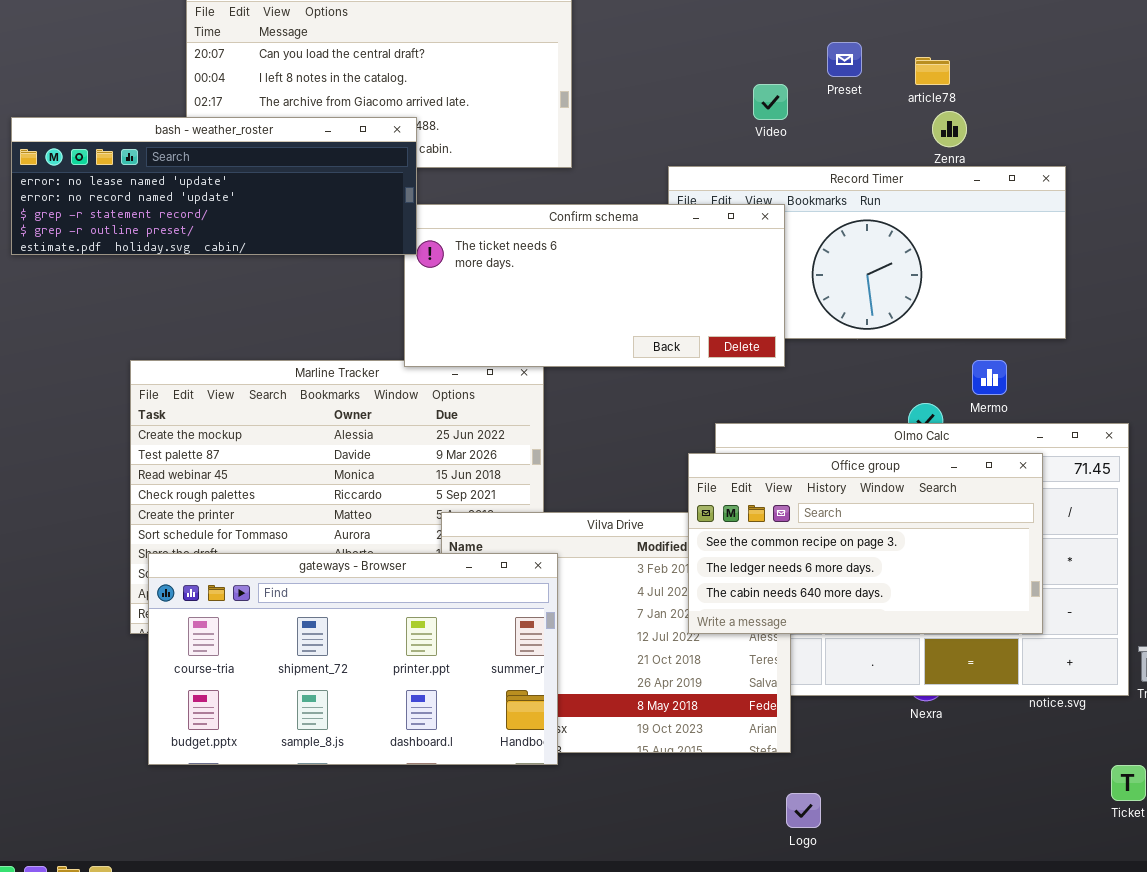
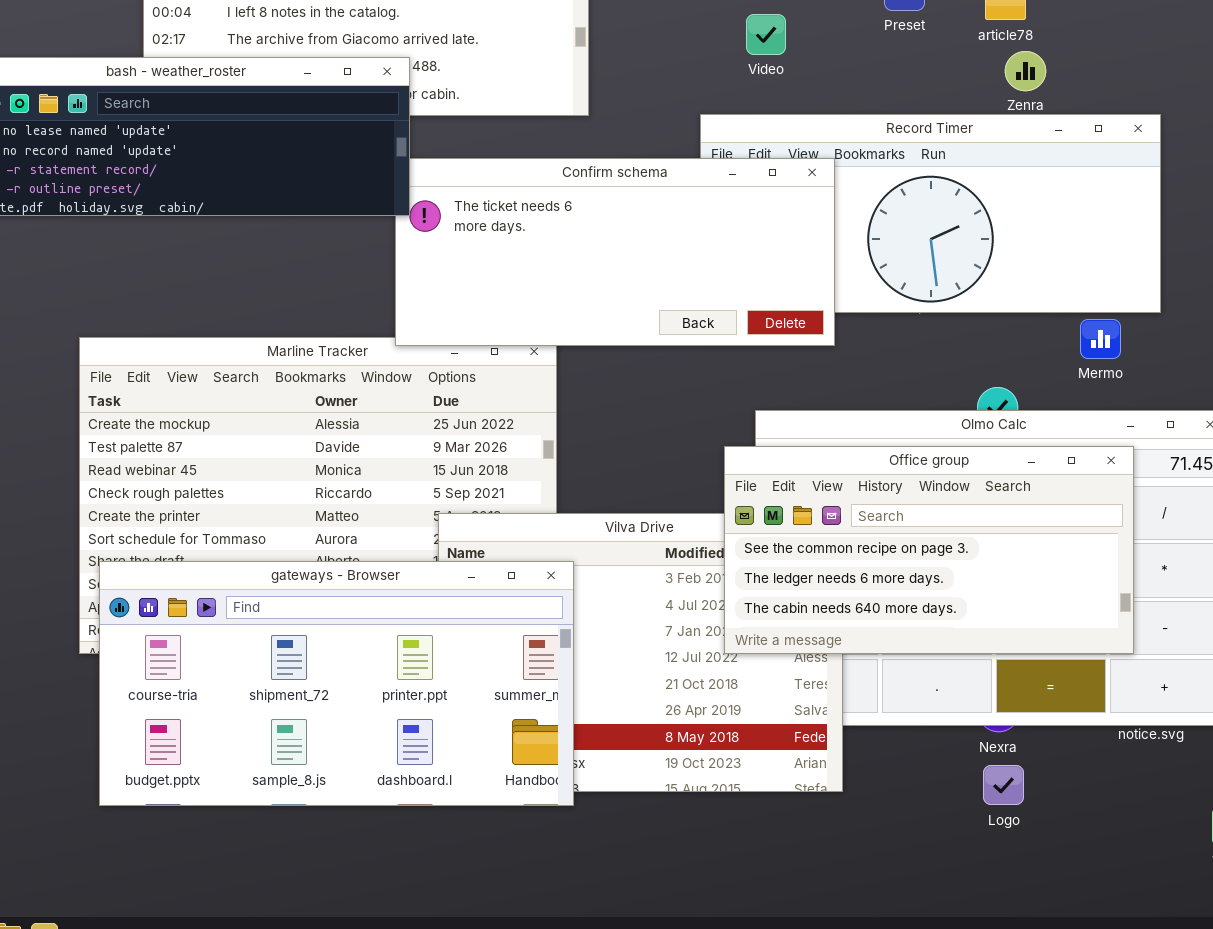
Video: [753,84,788,120] -> [746,14,786,55], moved
Mermo: [972,360,1007,395] -> [1080,319,1121,359], moved
Logo: [786,793,821,828] -> [983,765,1024,805], moved

